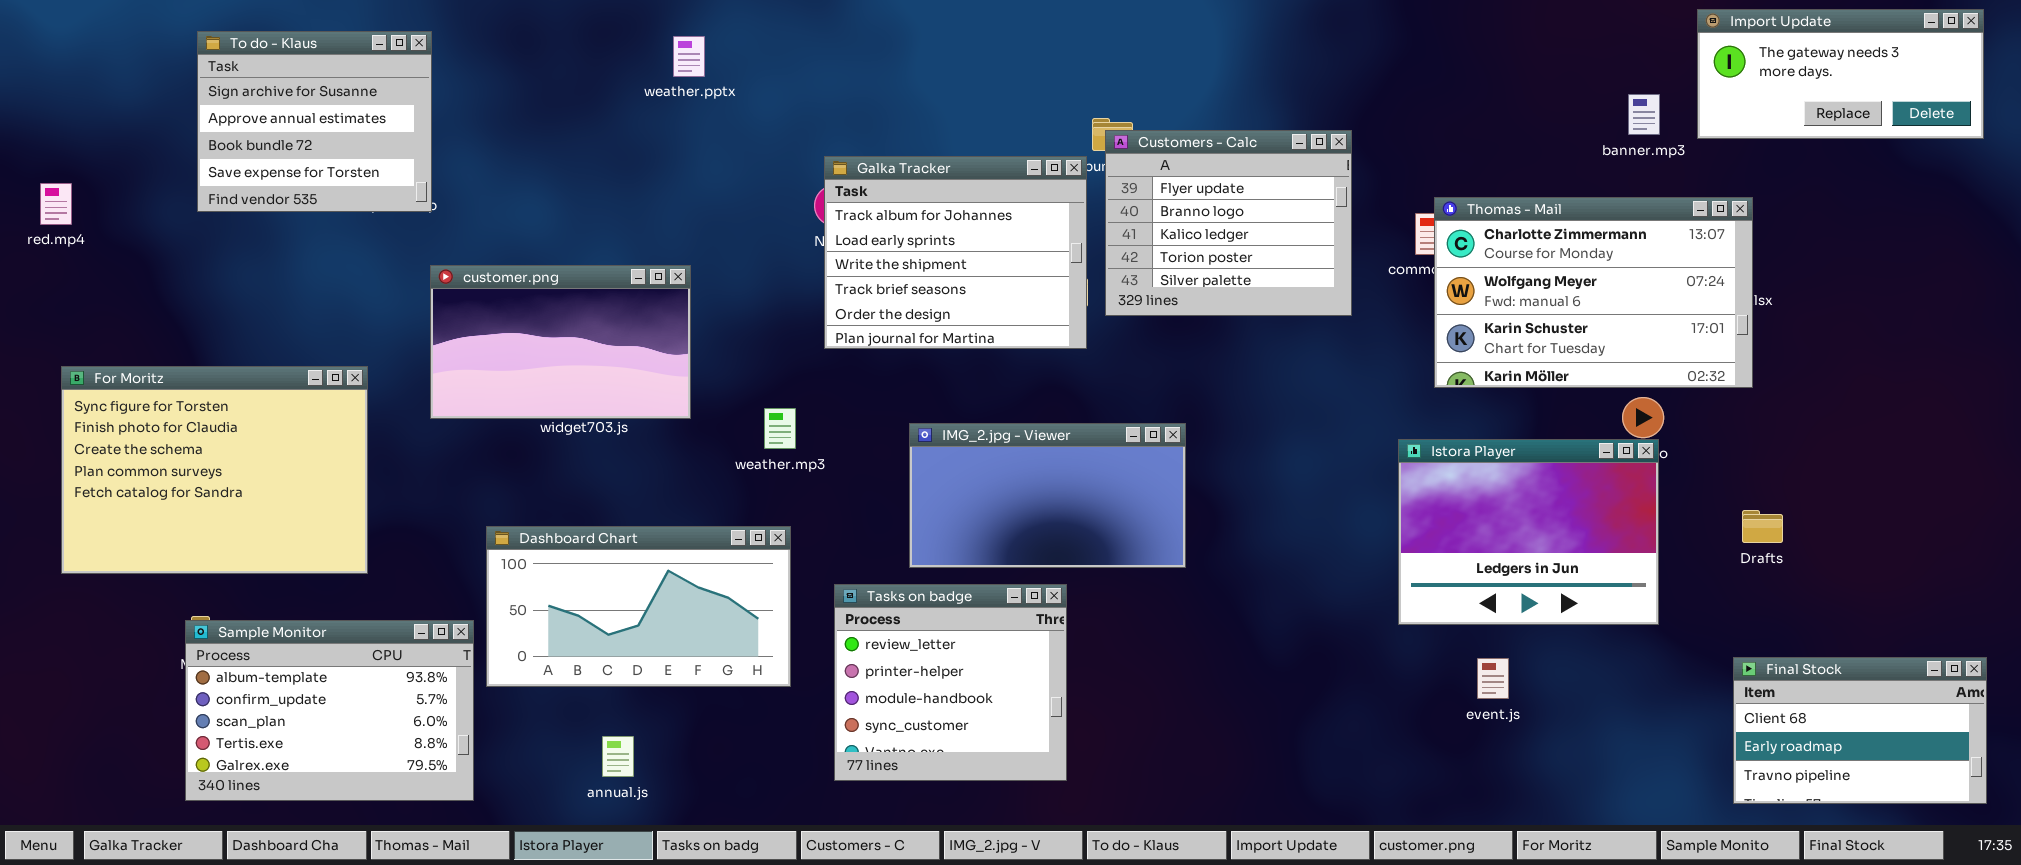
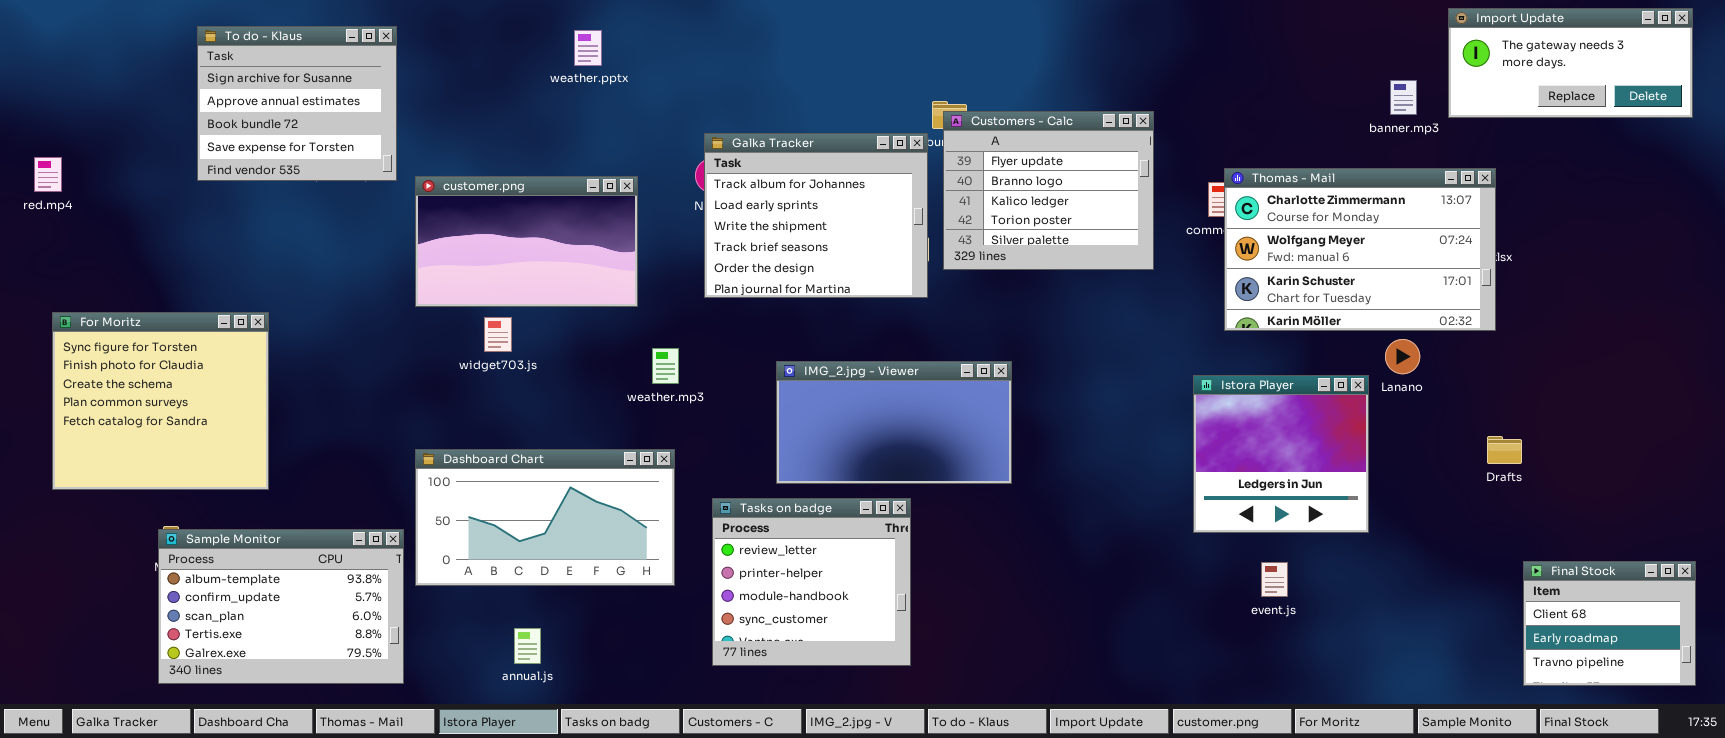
To do - Klaus: [197,31,432,212] -> [197,26,397,181], moved
customer.png: [430,265,691,419] -> [415,176,638,307], moved
For Moritz: [61,366,368,574] -> [52,312,269,490], resized
Istora Player: [1398,439,1659,625] -> [1193,375,1369,533], resized
Final Stock: [1733,657,1987,804] -> [1523,561,1696,686], resized

